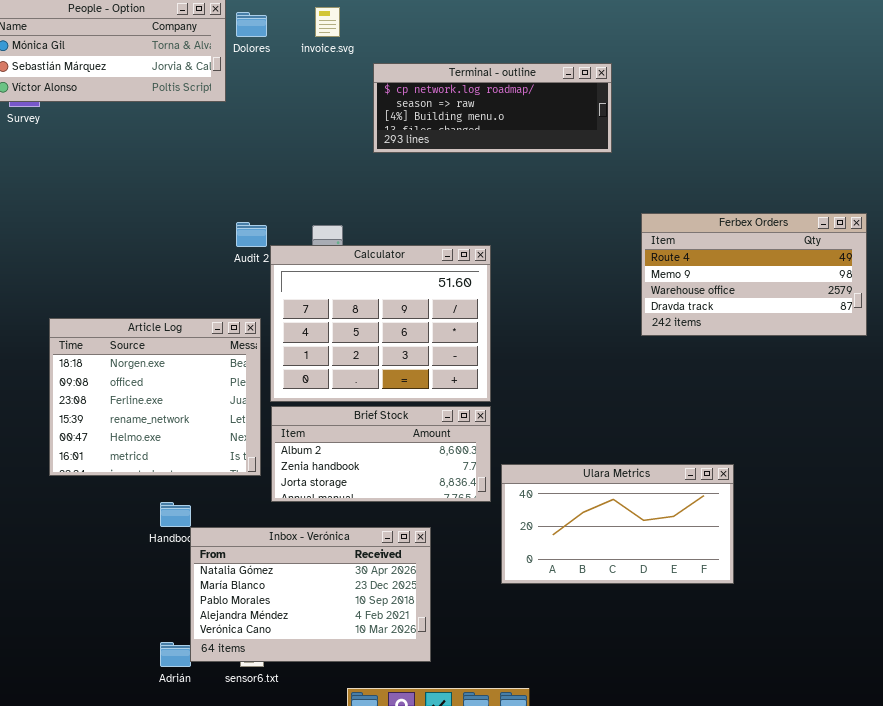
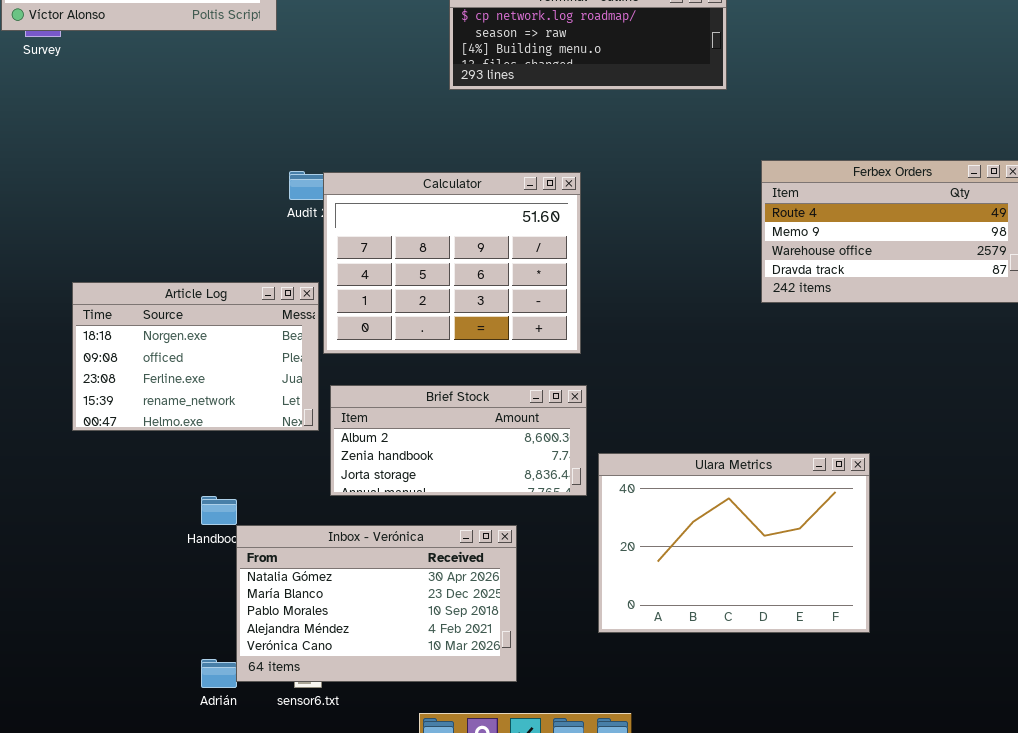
Calculator: [270,245,491,402] -> [323,172,581,354], moved
Article Log: [49,318,261,476] -> [72,282,319,431], resized
Ulara Metrics: [501,464,734,584] -> [598,453,870,633], resized

